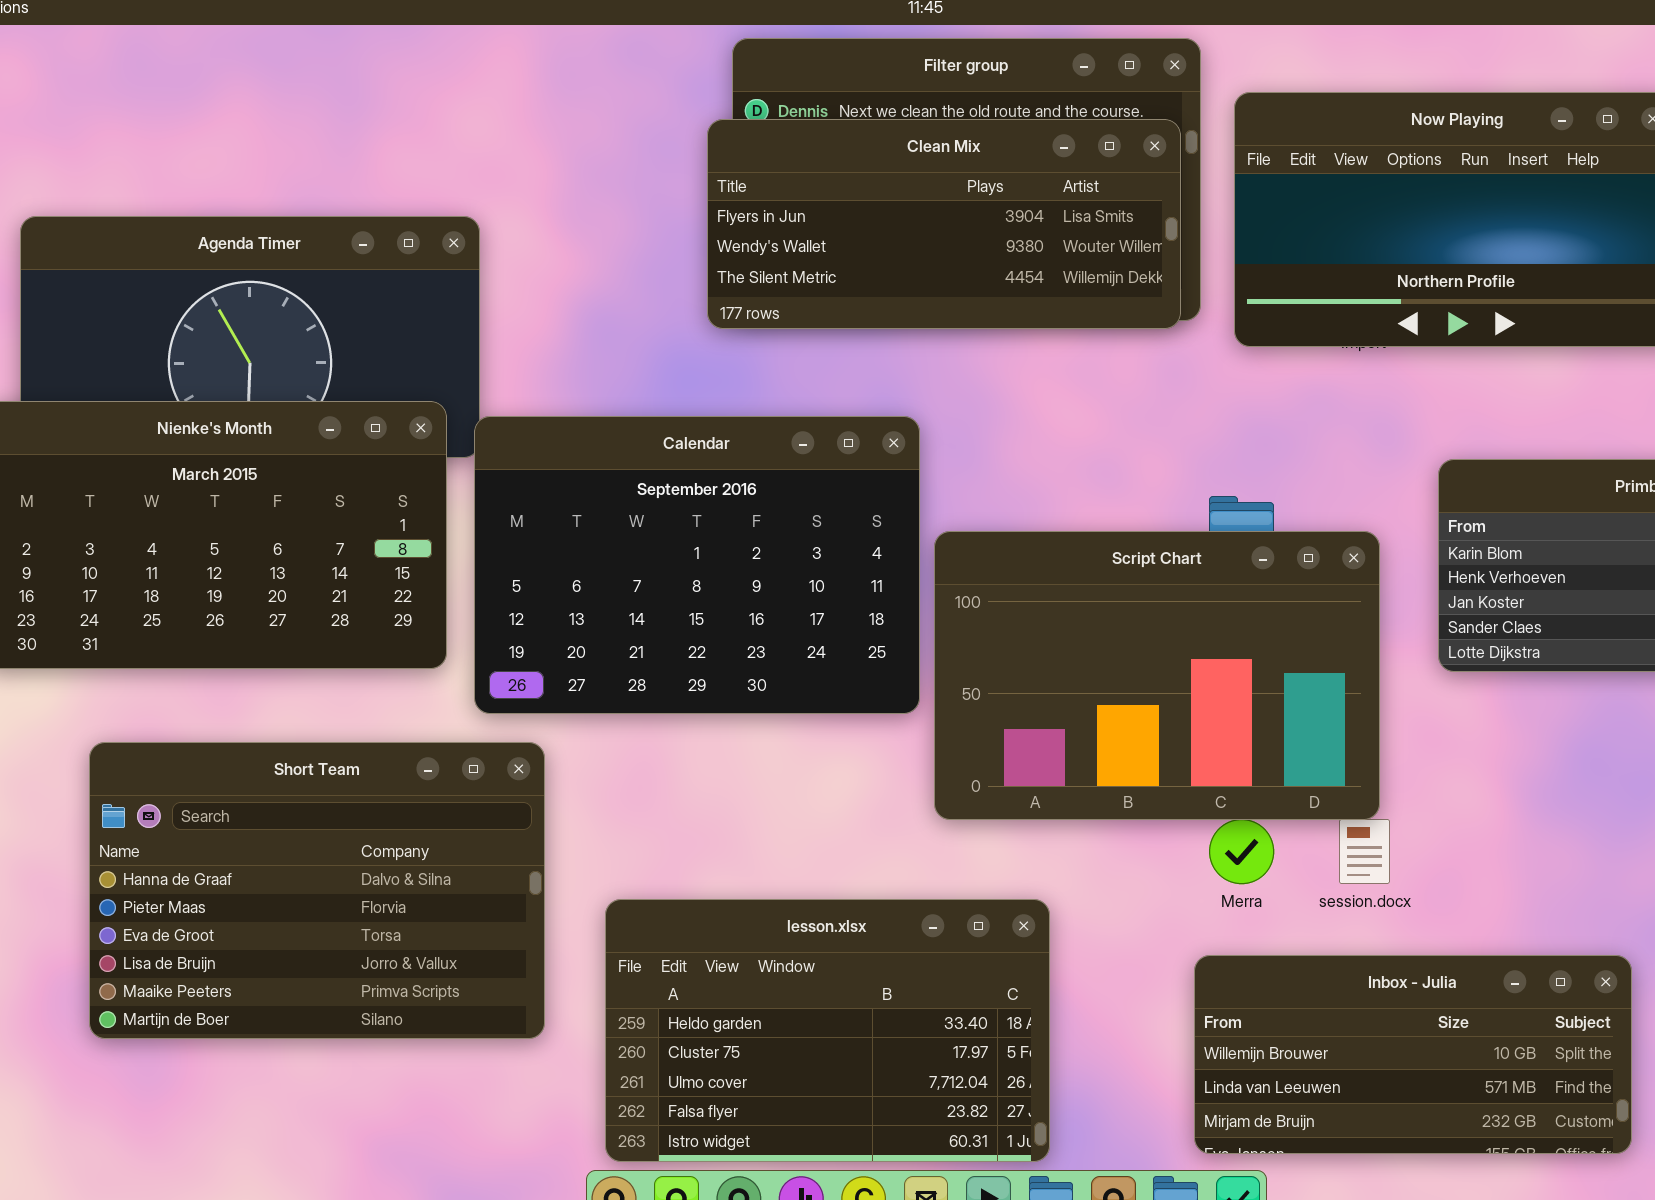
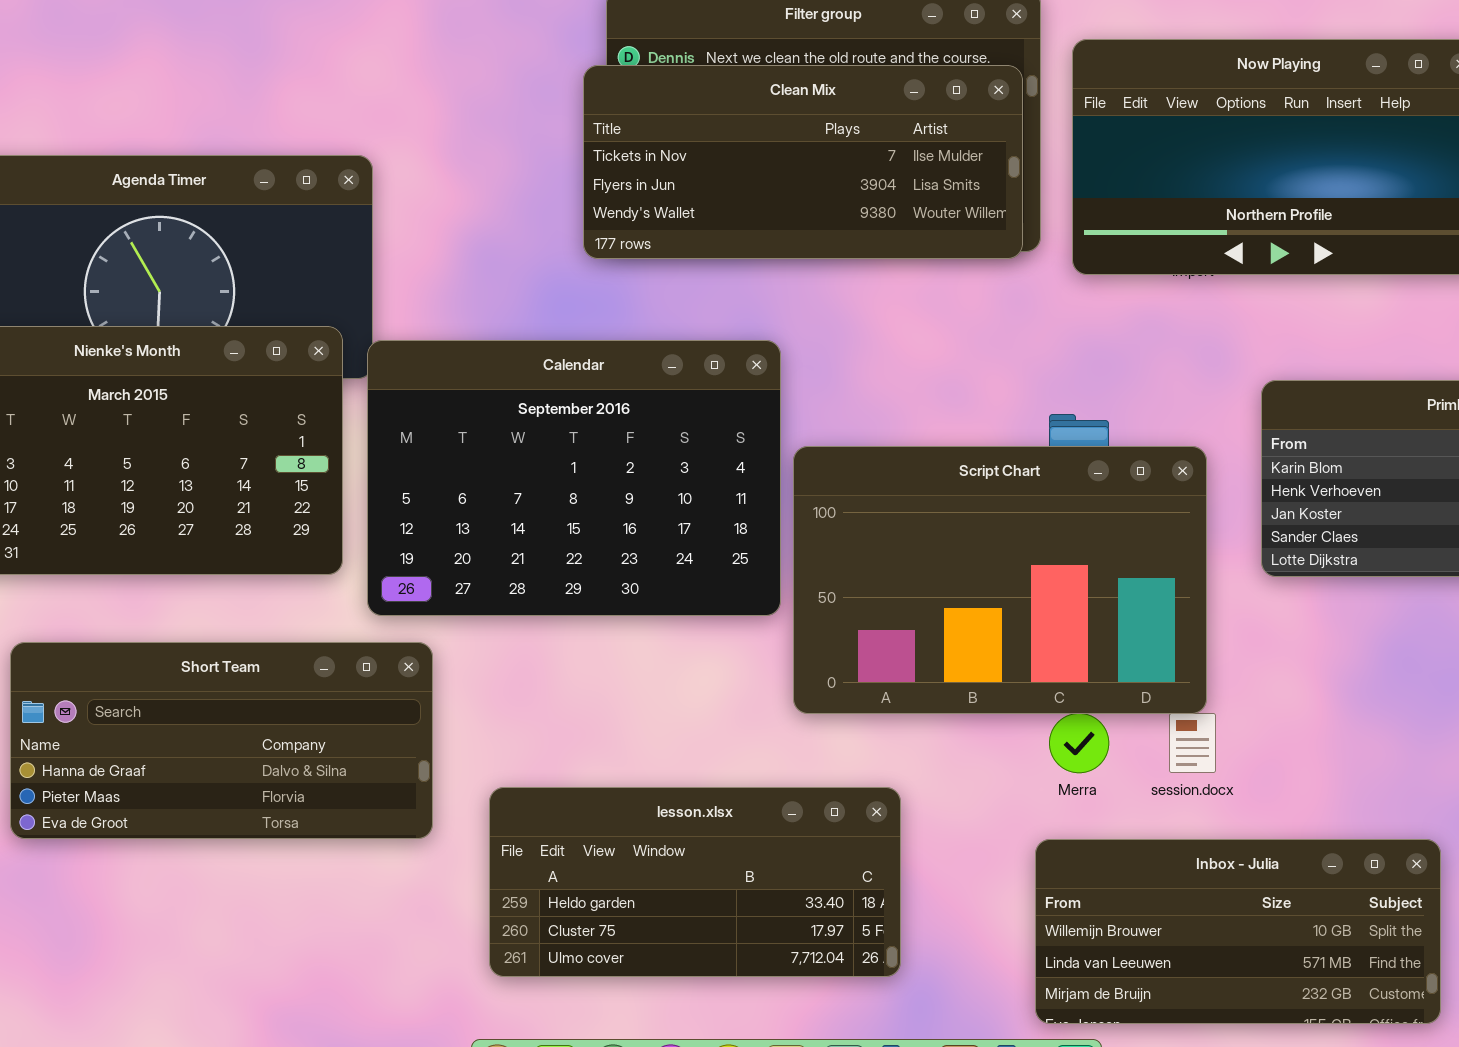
Clean Mix: [707,119,1181,329] -> [583,65,1023,259], scrolled up 1 row
Short Team: [89,742,545,1039] -> [10,642,433,839], resized
lesson.xlsx: [605,899,1050,1162] -> [489,787,901,977], resized

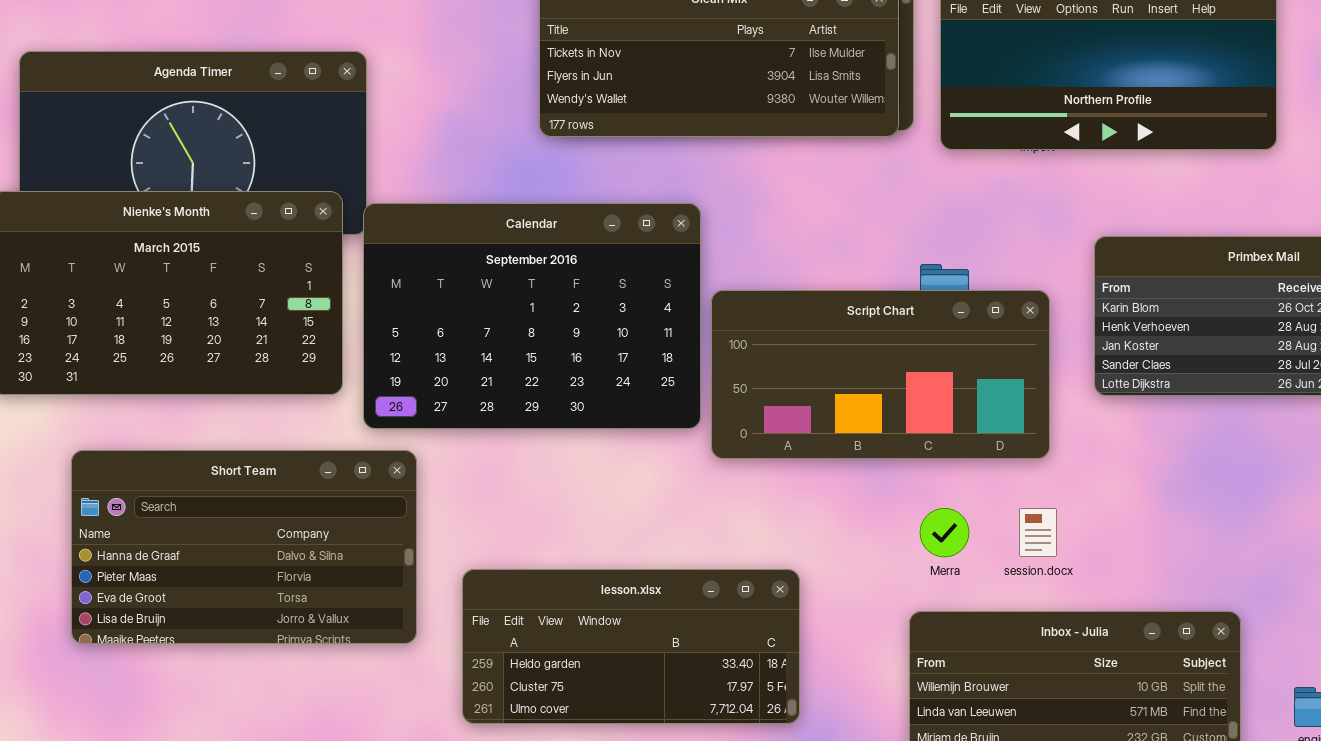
Script Chart: [793,446,1207,714] -> [711,290,1050,459], resized
Short Team: [10,642,433,839] -> [71,450,417,644], resized

